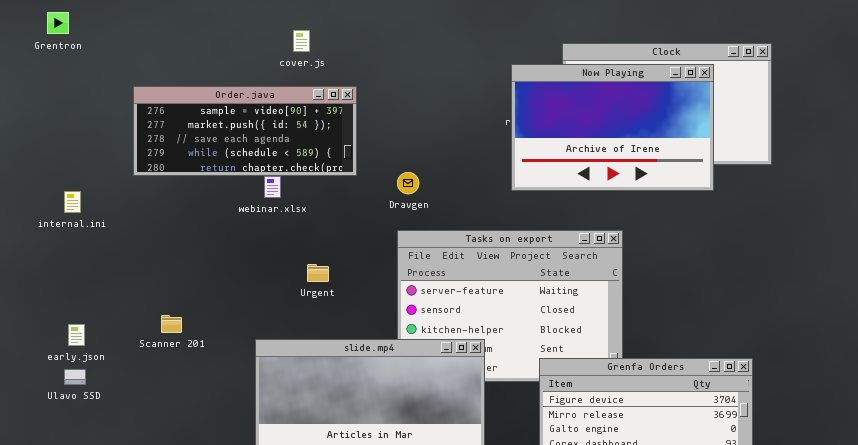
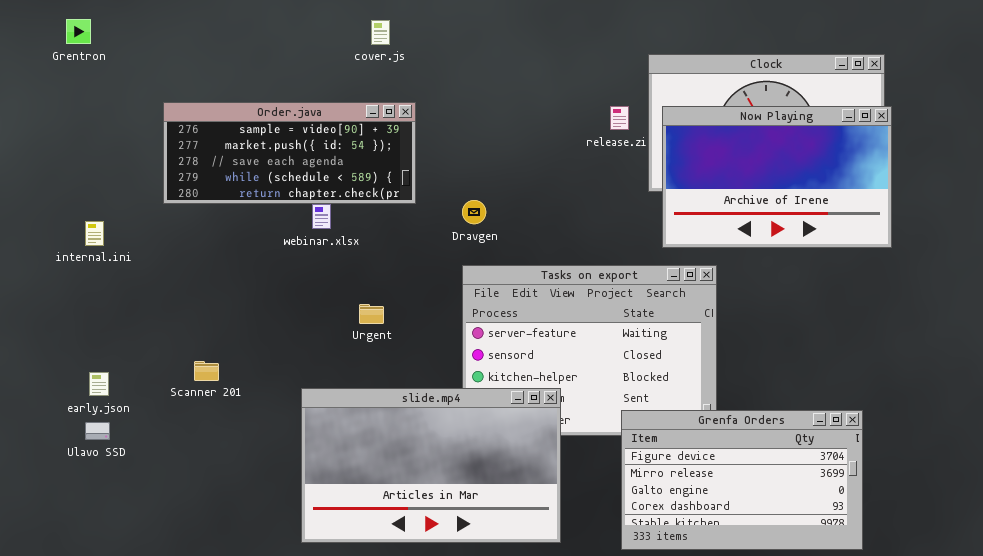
cover.js: [293,30,310,52] -> [371,20,390,45], moved
Now Playing: [511,64,714,191] -> [662,106,892,248], moved

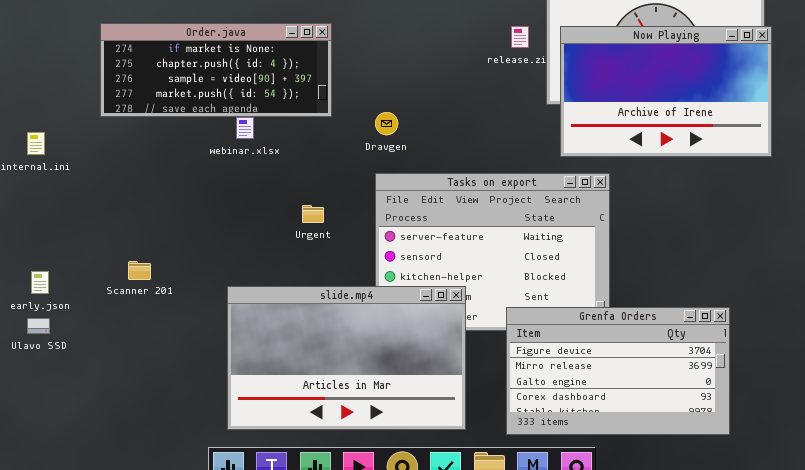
Order.java: [163,102,416,204] -> [100,23,332,117], scrolled up 2 rows
Urgent: [359,304,384,324] -> [302,205,324,223], moved
Grenfa Orders: [621,410,863,550] -> [506,307,730,435], moved

